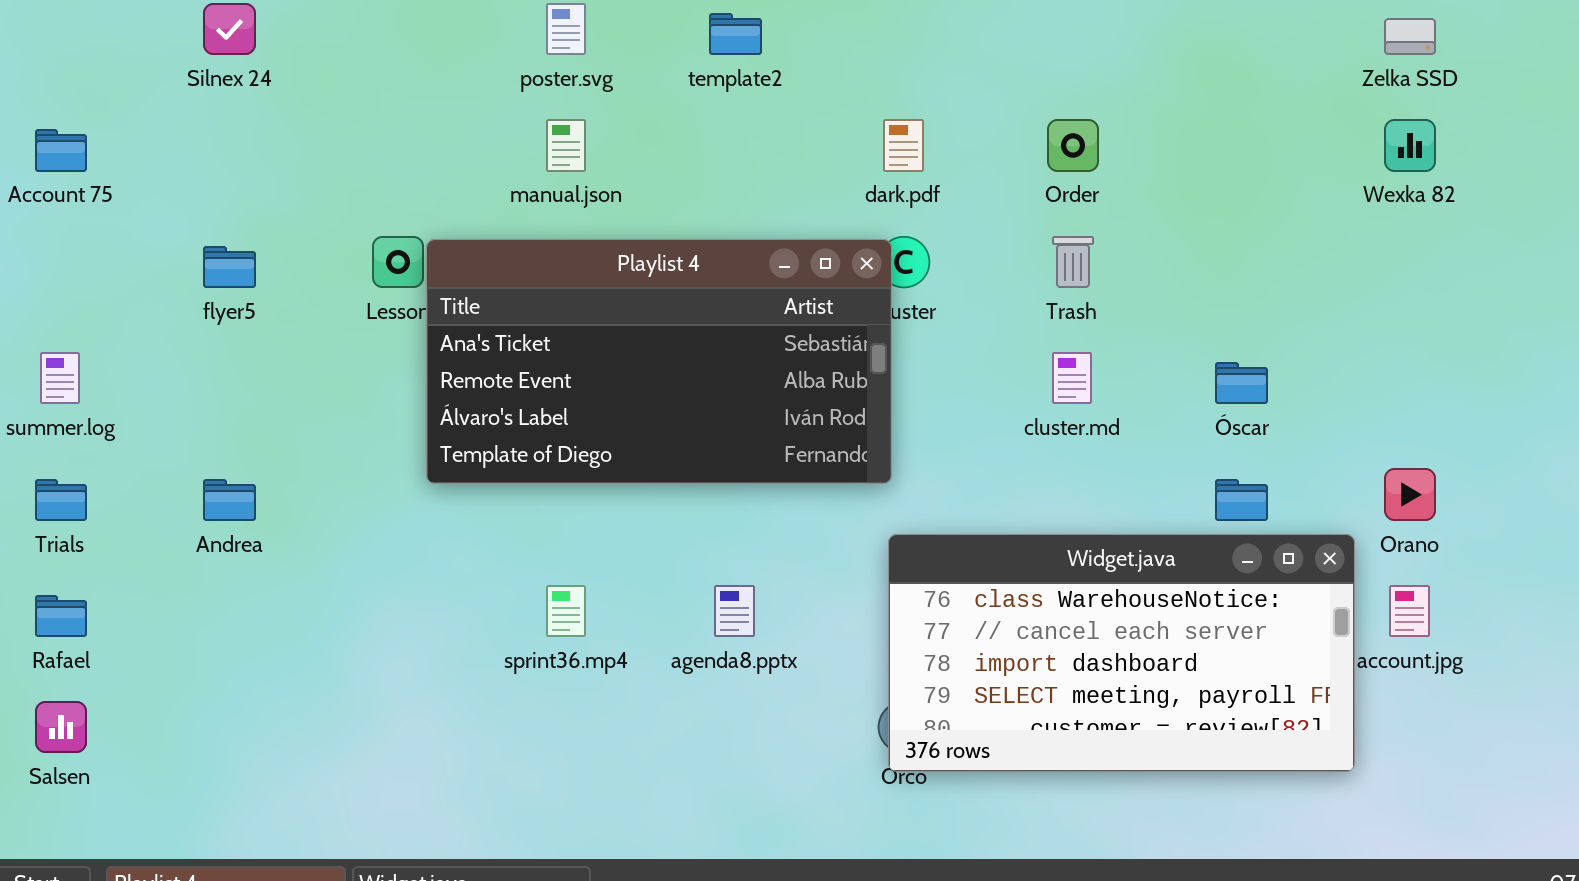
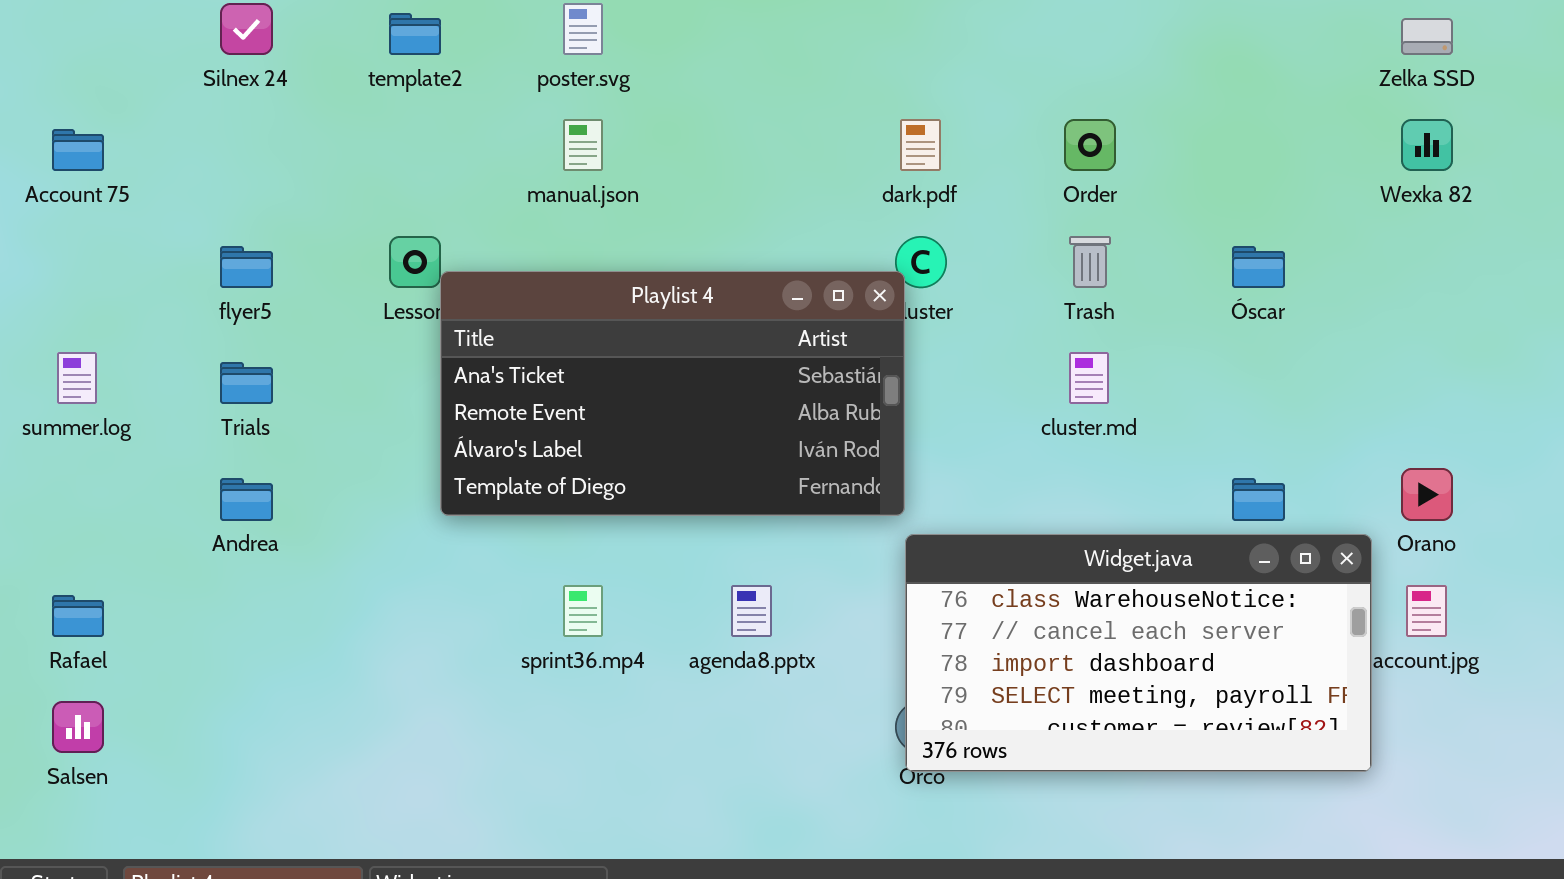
template2: [709,13,762,55] -> [389,13,441,55], moved
Playlist 4: [426,239,892,484] -> [440,271,905,516], moved
Óscar: [1215,362,1268,404] -> [1232,246,1285,288], moved
Trials: [35,479,87,521] -> [220,362,273,404], moved

